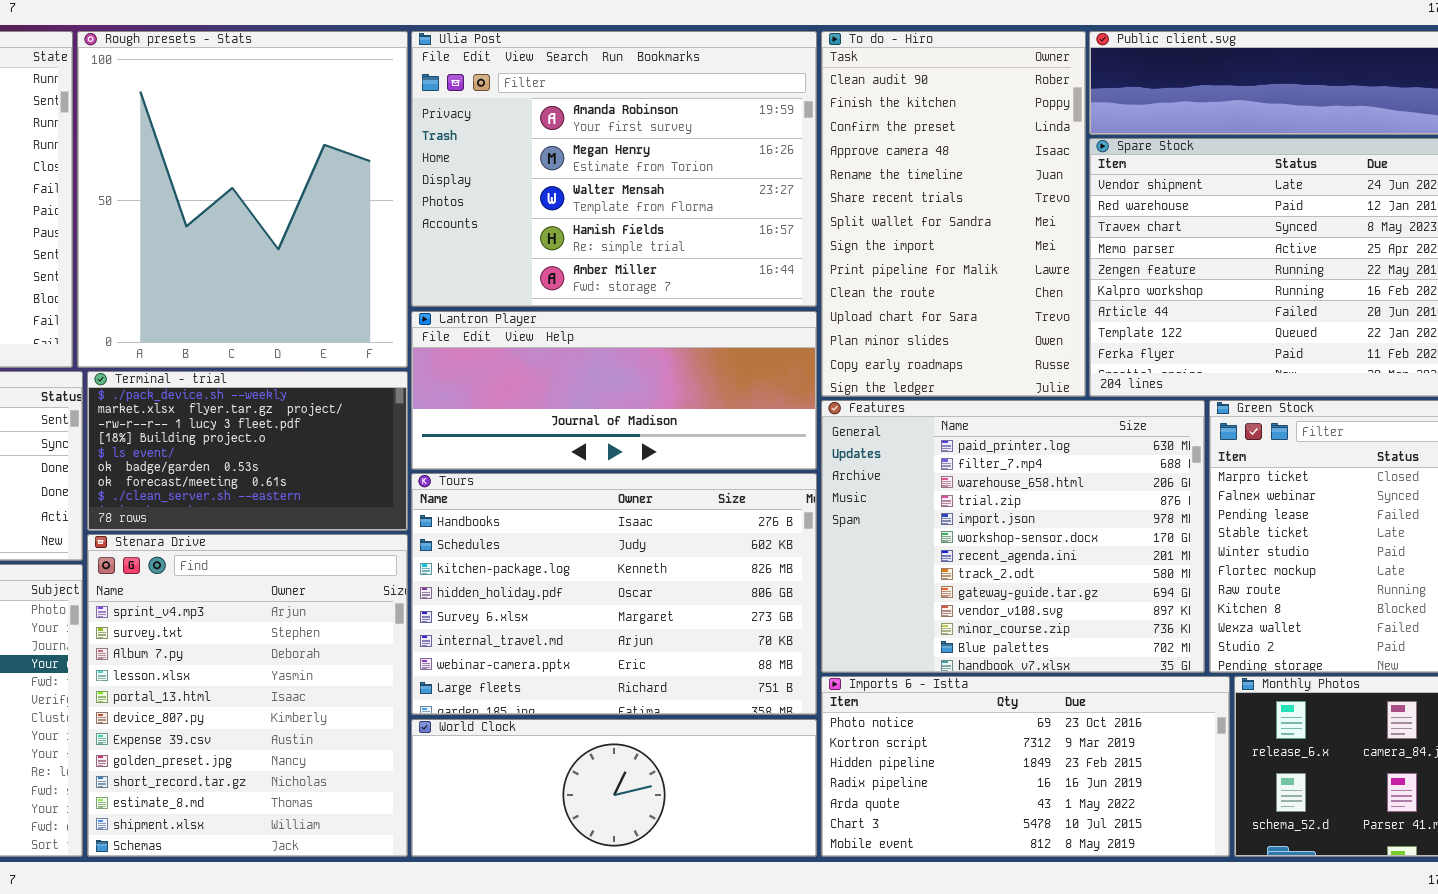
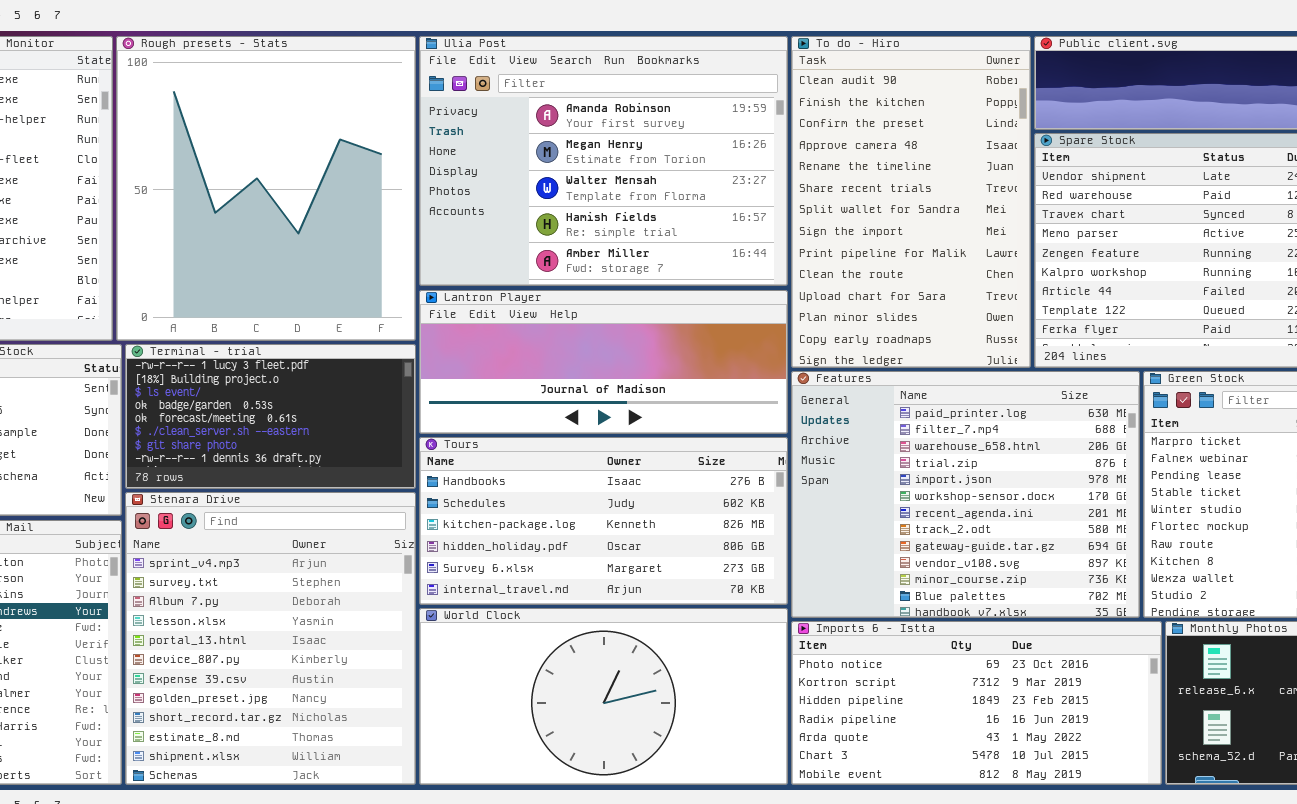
Terminal - trial: [87,371,408,531] -> [125,344,416,489], scrolled down 2 rows
Tours: [411,473,817,715] -> [419,437,788,605], resized
World Clock: [411,719,817,857] -> [419,608,788,785], resized

